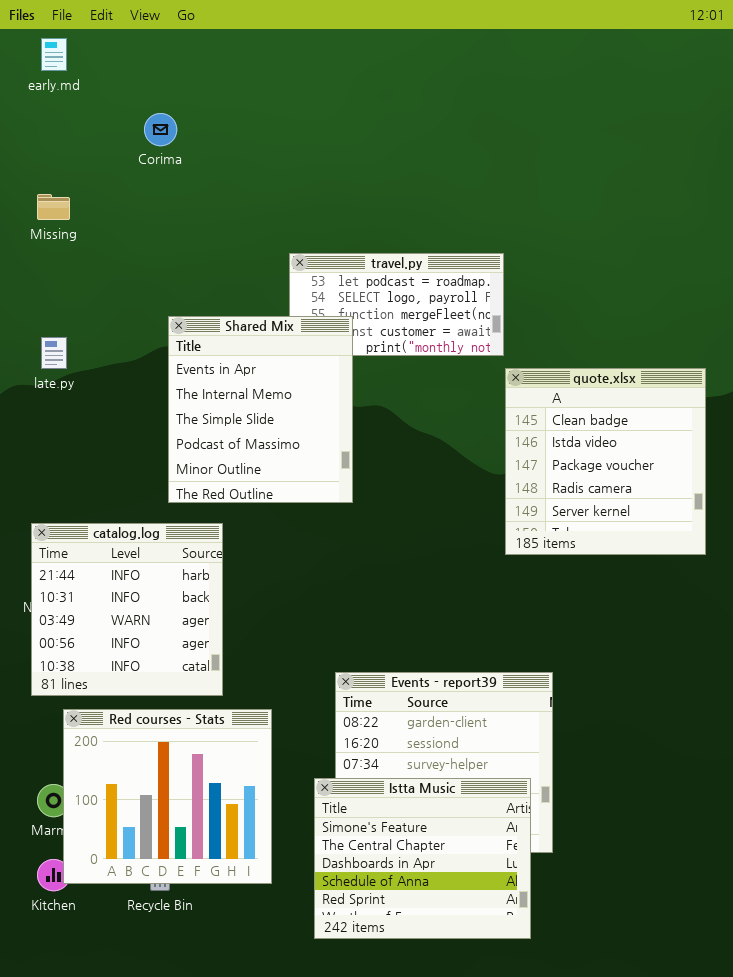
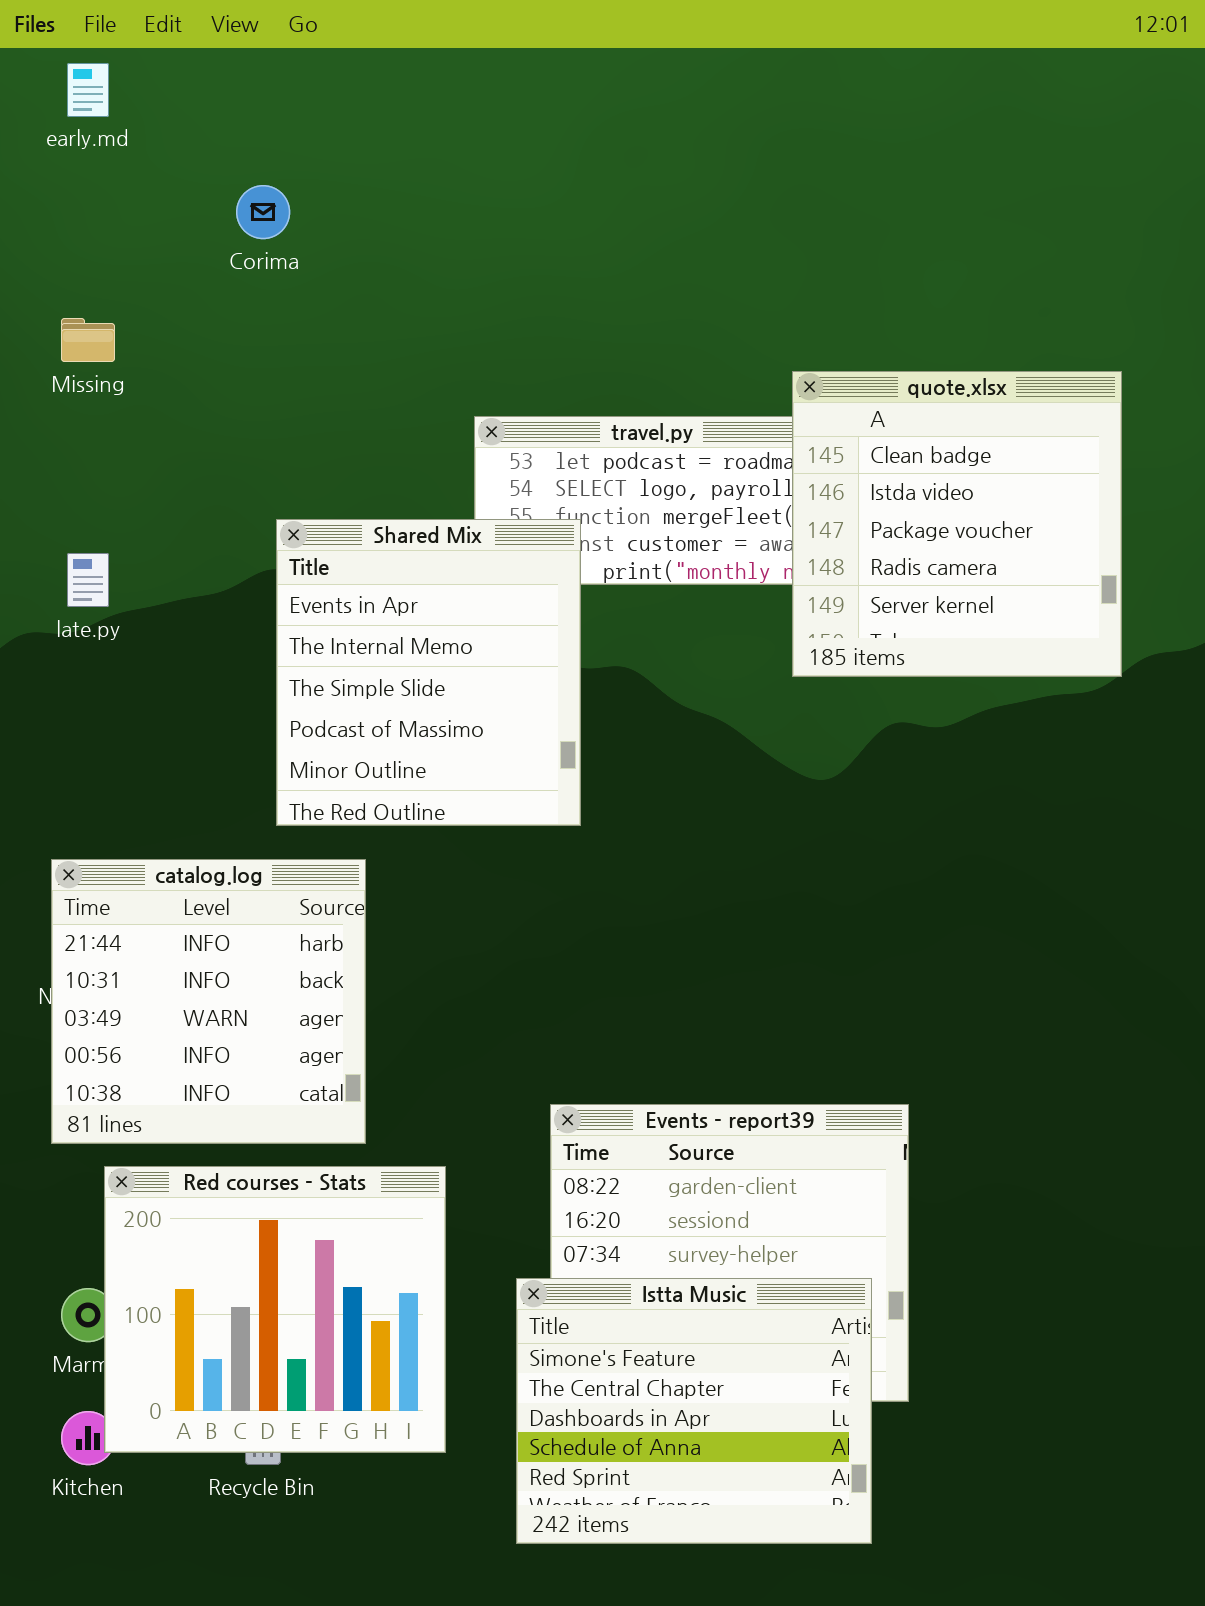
quote.xlsx: [505,368,706,555] -> [792,371,1122,677], moved

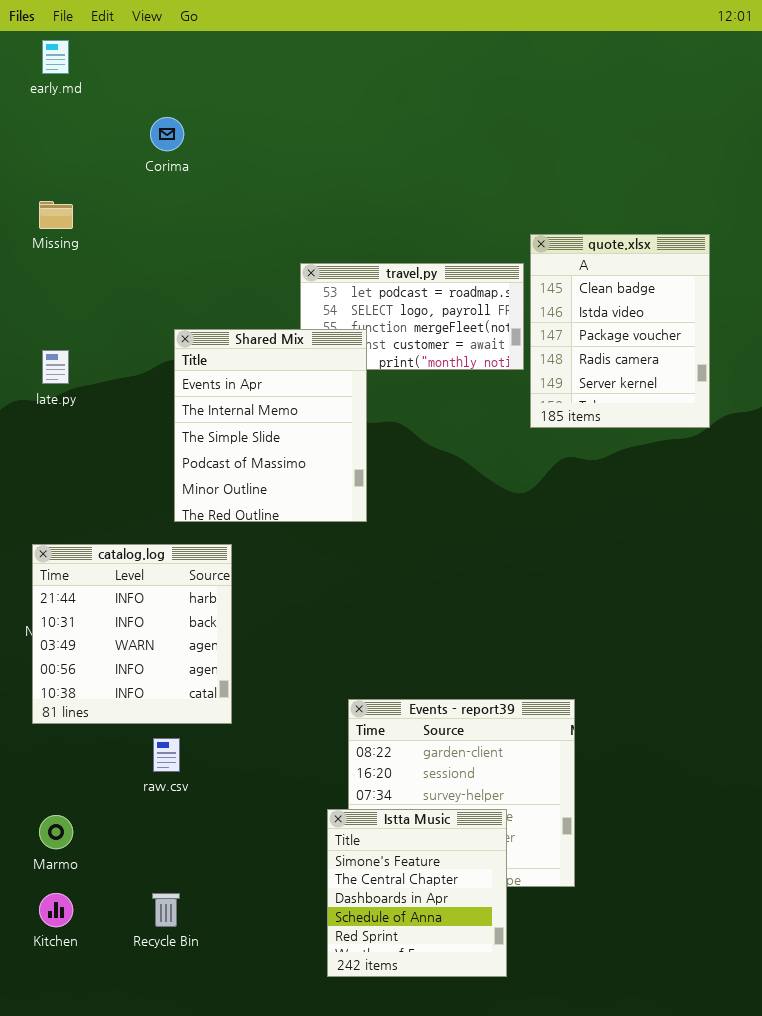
quote.xlsx: [792,371,1122,677] -> [530,234,710,428], resized
Red courses - Stats: [104,1166,446,1453] -> none, closed
Istta Music: [516,1278,872,1544] -> [327,809,507,977], resized

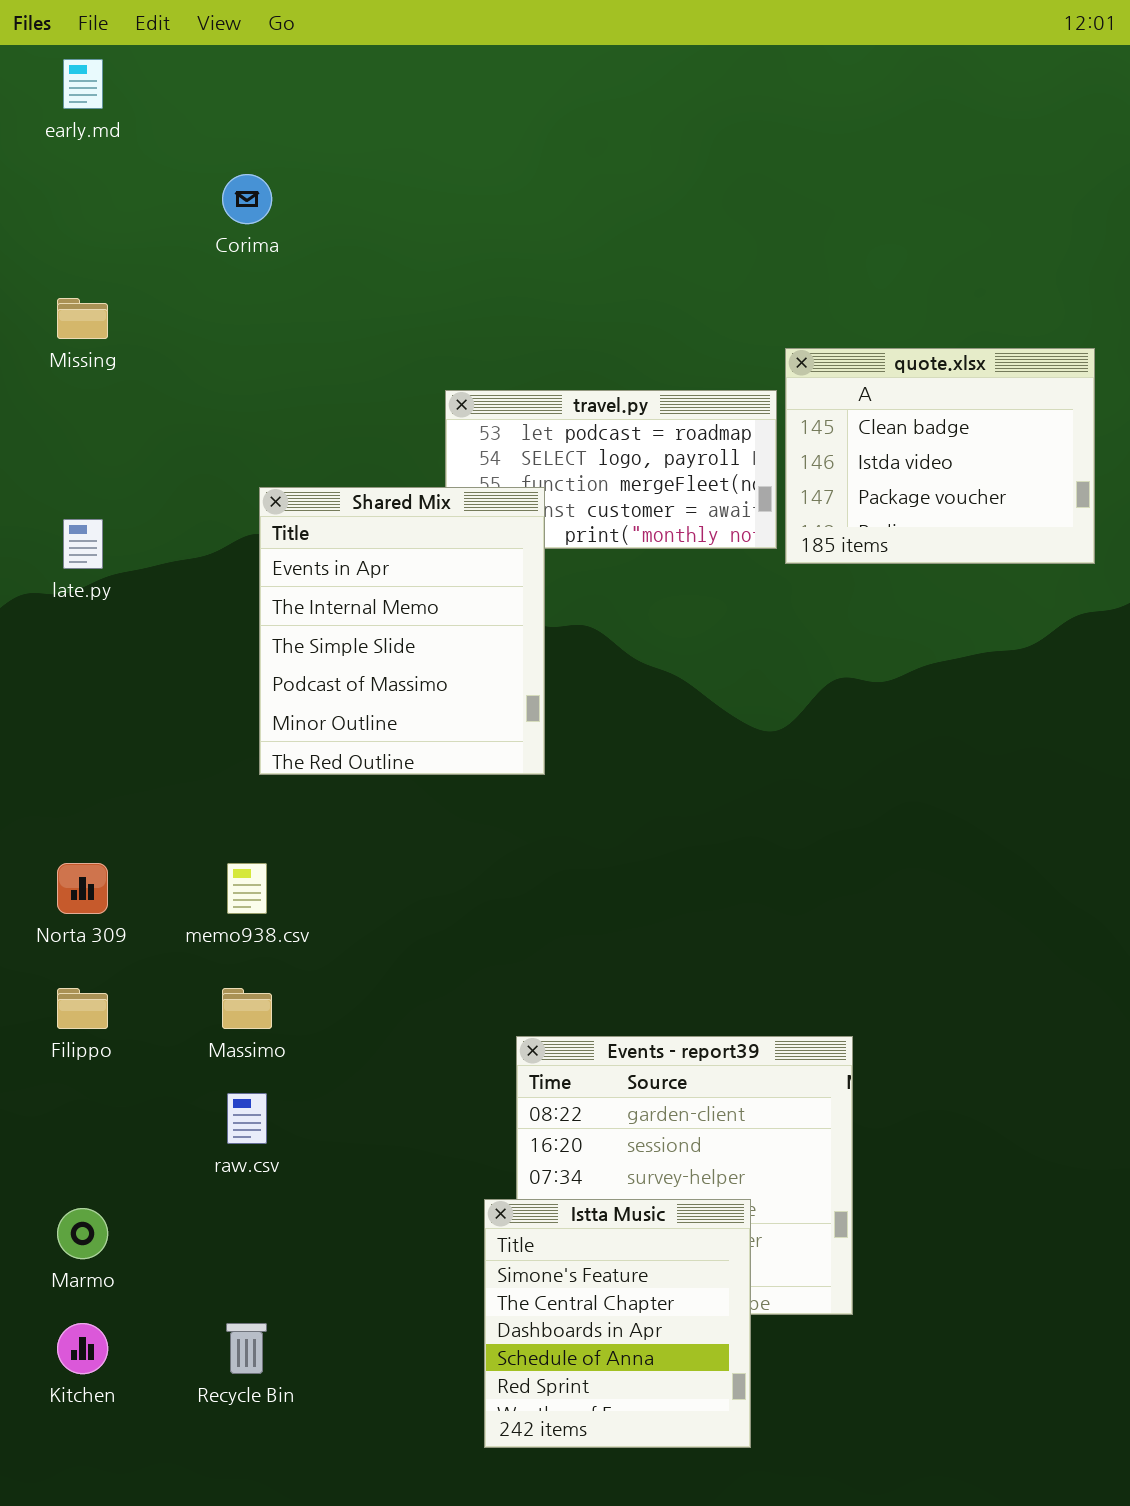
quote.xlsx: [530,234,710,428] -> [785,348,1095,564], resized
catalog.log: [32,544,232,724] -> none, closed

